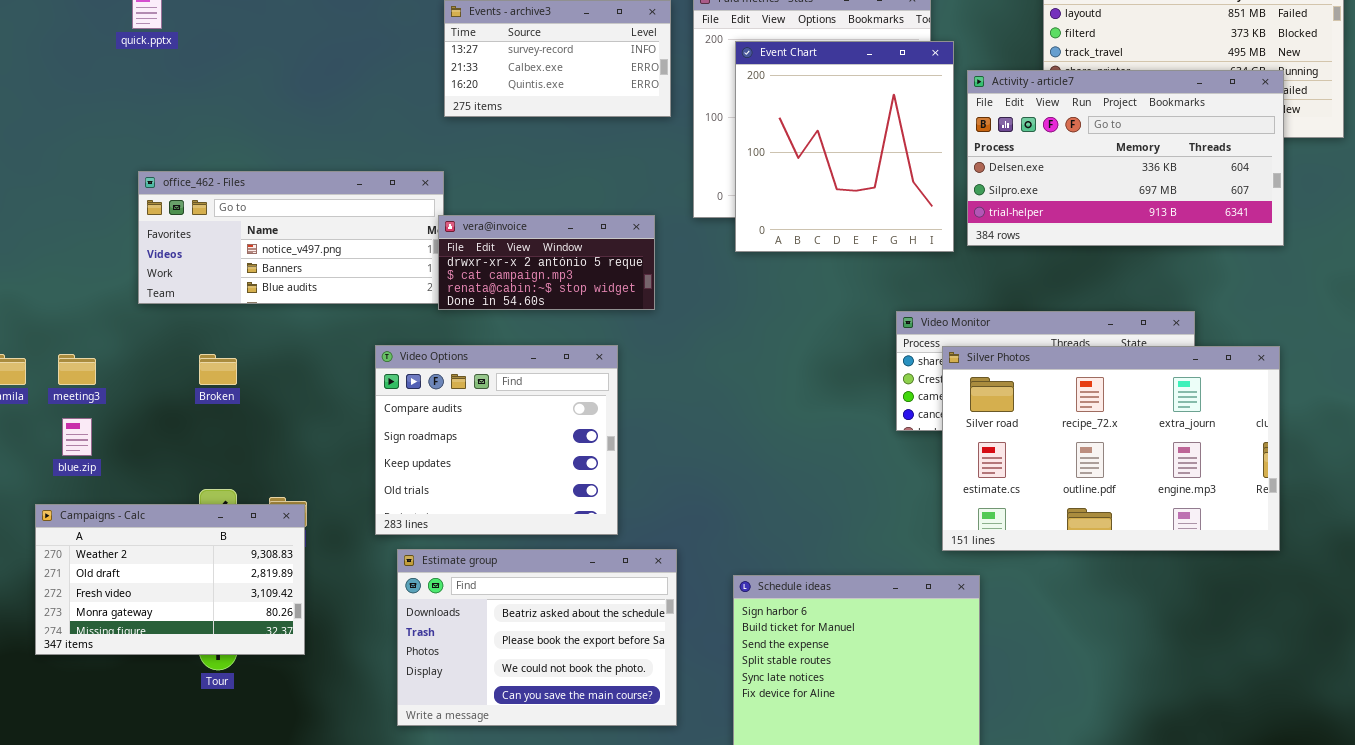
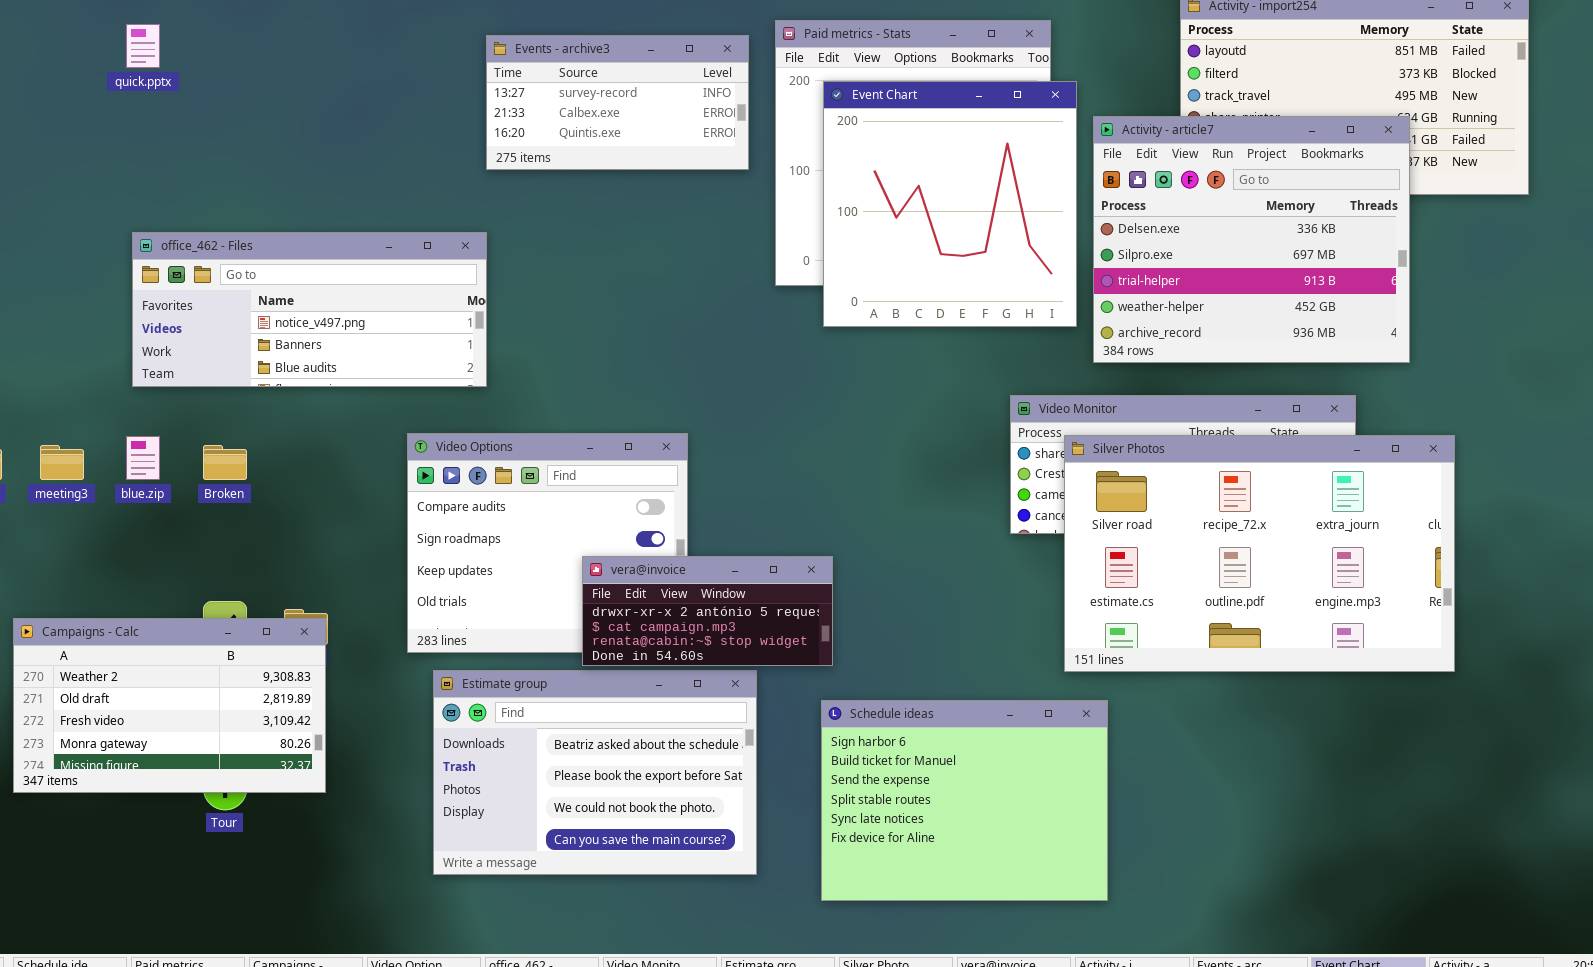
Activity - article7: [967,70,1284,246] -> [1093,116,1410,363], resized
vera@invoice: [438,215,655,310] -> [582,556,833,666], moved
blue.zip: [62,418,92,456] -> [126,436,160,480], moved

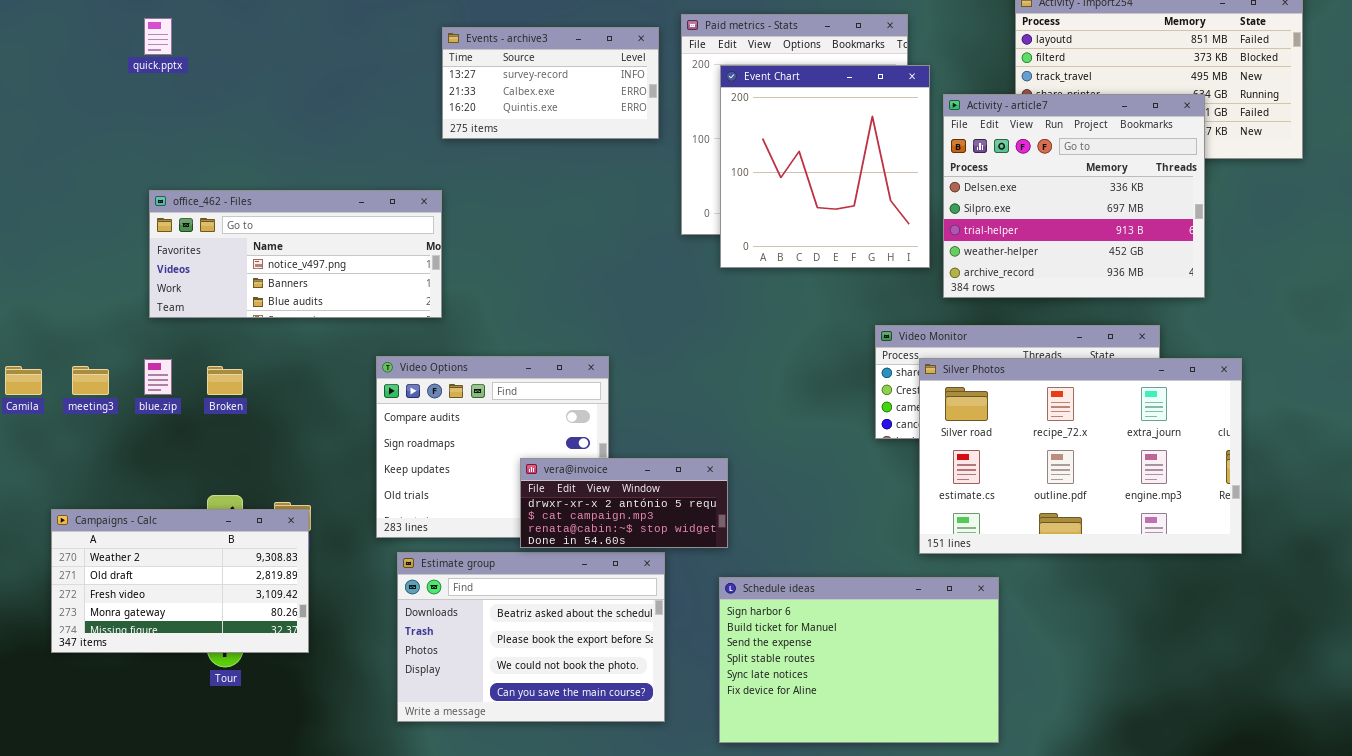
Schedule ideas: [821,700,1108,901] -> [719,577,999,743], resized

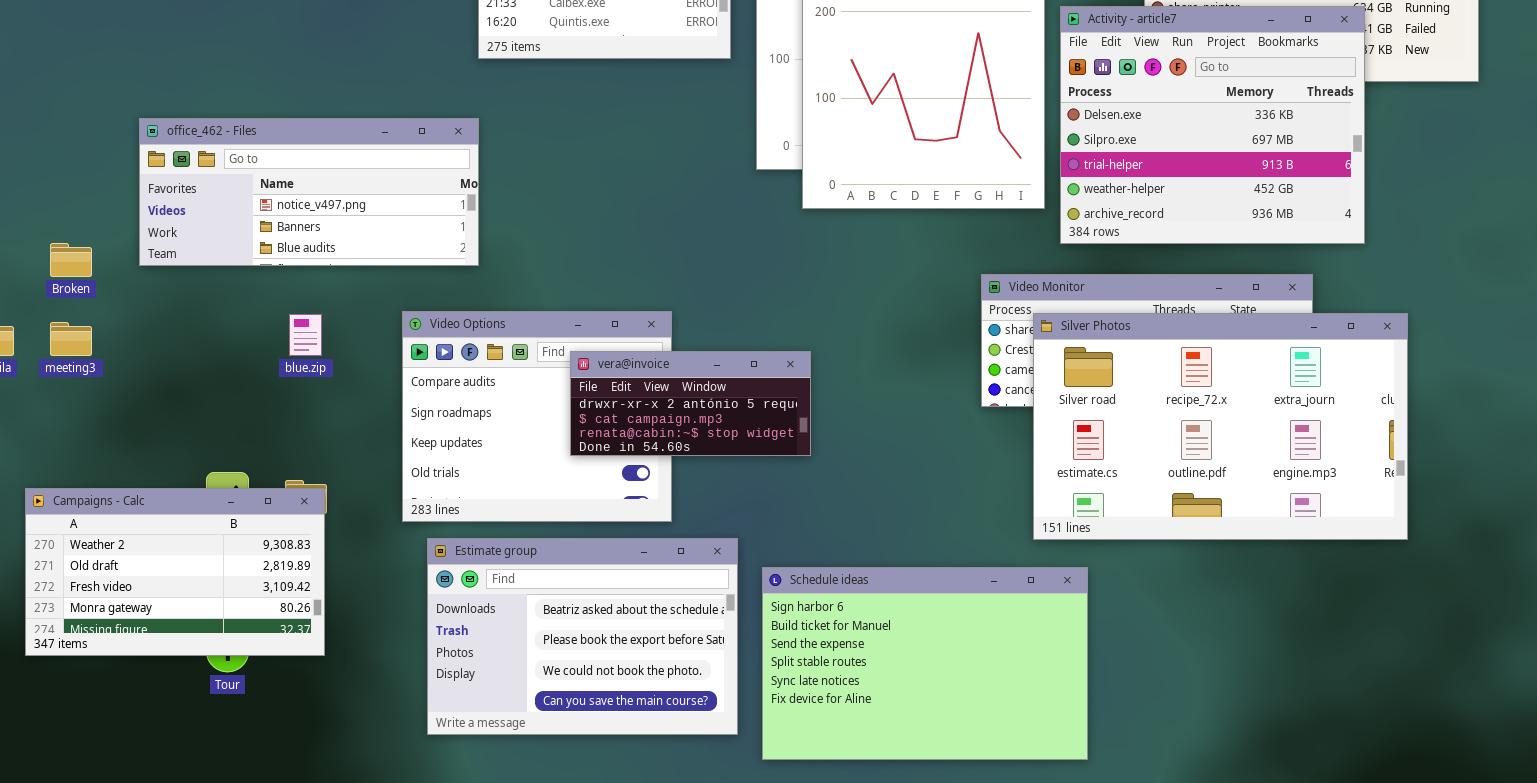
blue.zip: [144,359,172,395] -> [289,314,322,356], moved
Broken: [207,366,243,395] -> [50,243,92,277], moved
vera@invoice: [520,458,728,548] -> [570,351,811,456], moved
Schedule ideas: [719,577,999,743] -> [762,567,1088,760], moved

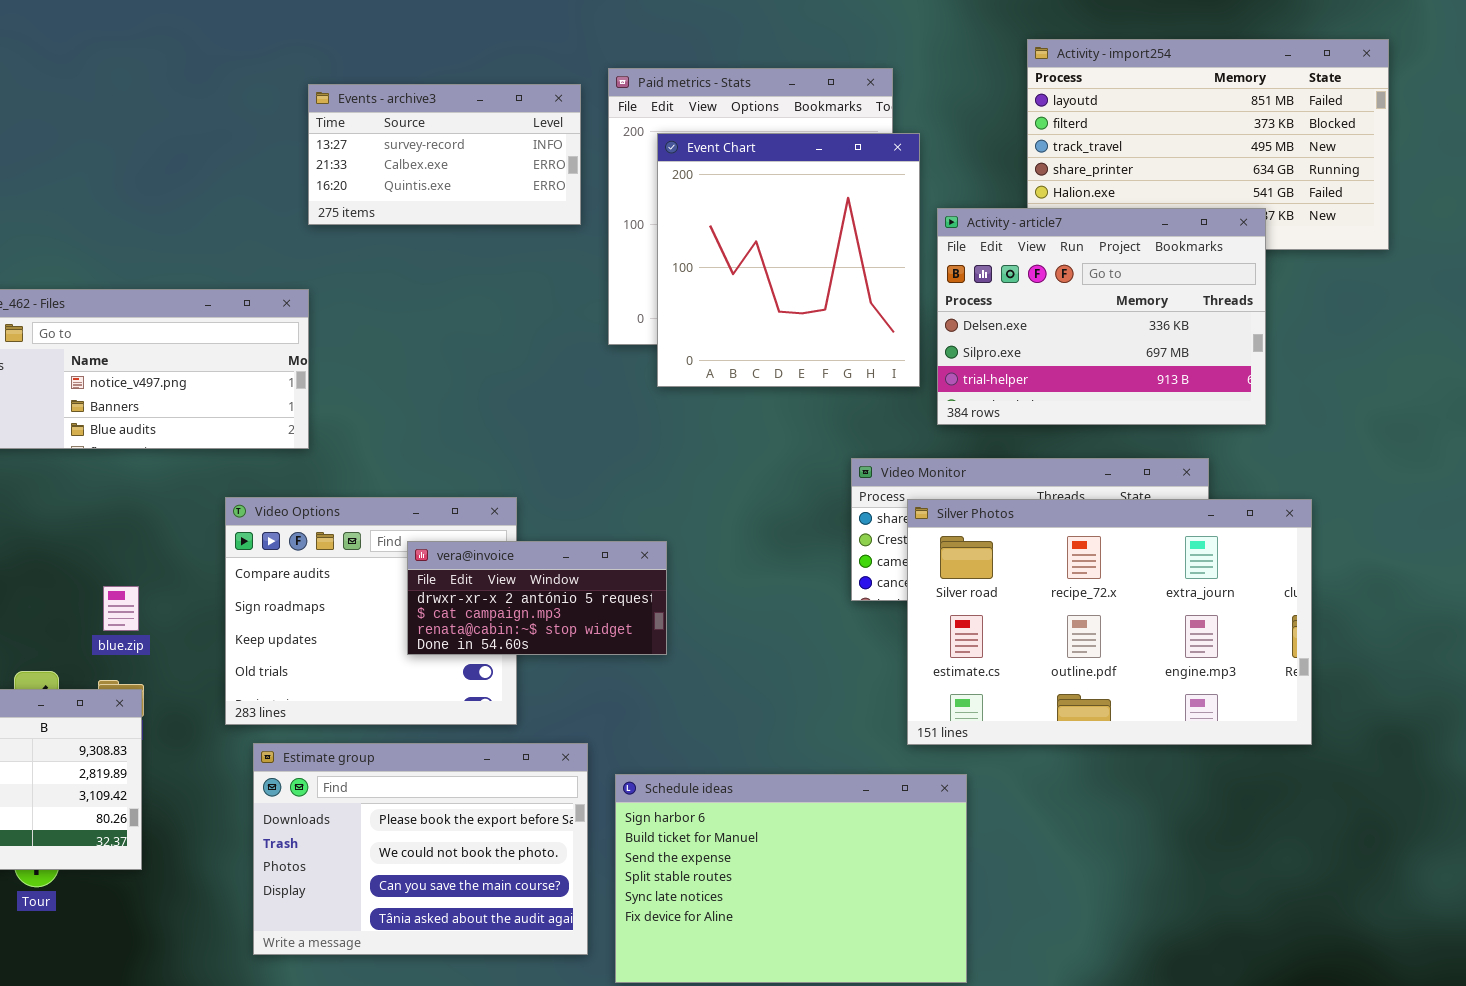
Activity - article7: [1060,6,1365,244] -> [937,208,1266,425], resized
blue.zip: [289,314,322,356] -> [103,586,139,631], moved
Estimate group: [427,538,738,735] -> [253,743,588,955], scrolled down 1 row

